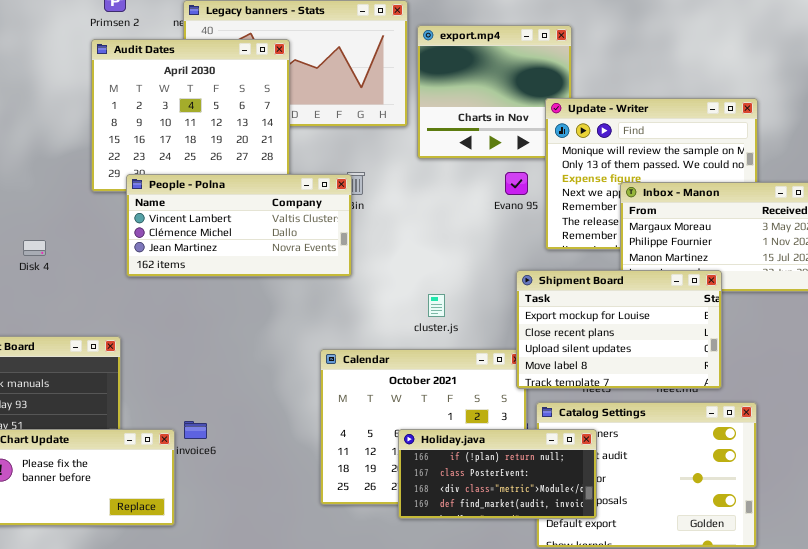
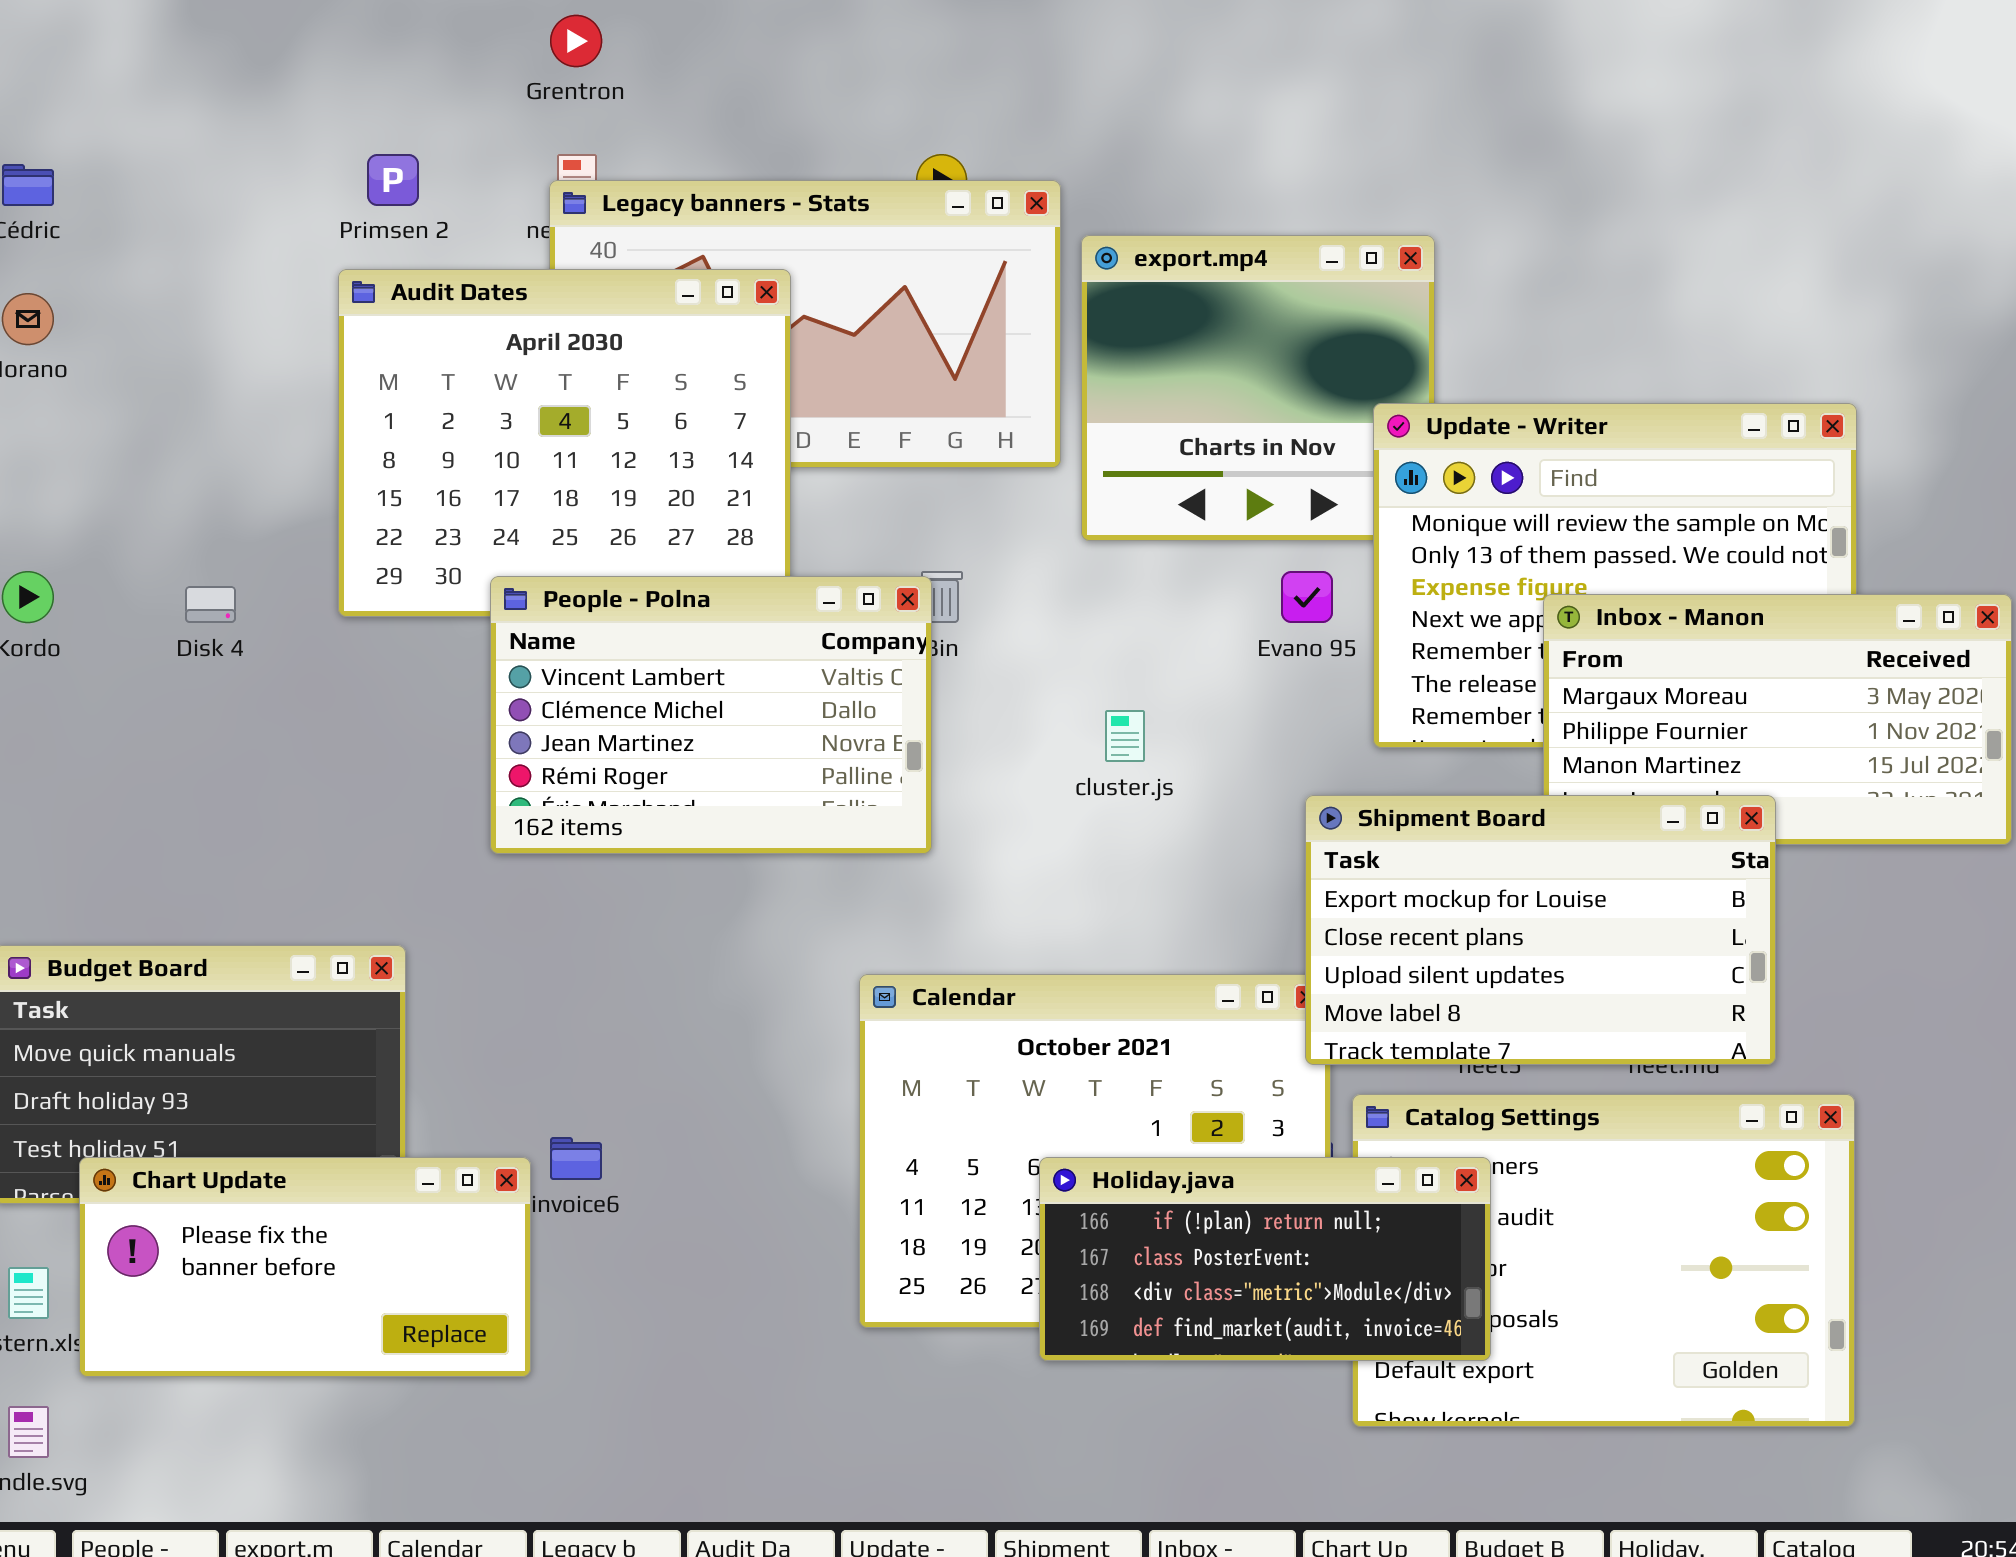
People - Polna: [126,174,352,277] -> [490,576,932,854], resized
Disk 4: [23,240,46,256] -> [185,586,236,623], moved
cluster.js: [428,294,445,317] -> [1105,710,1145,762], moved

